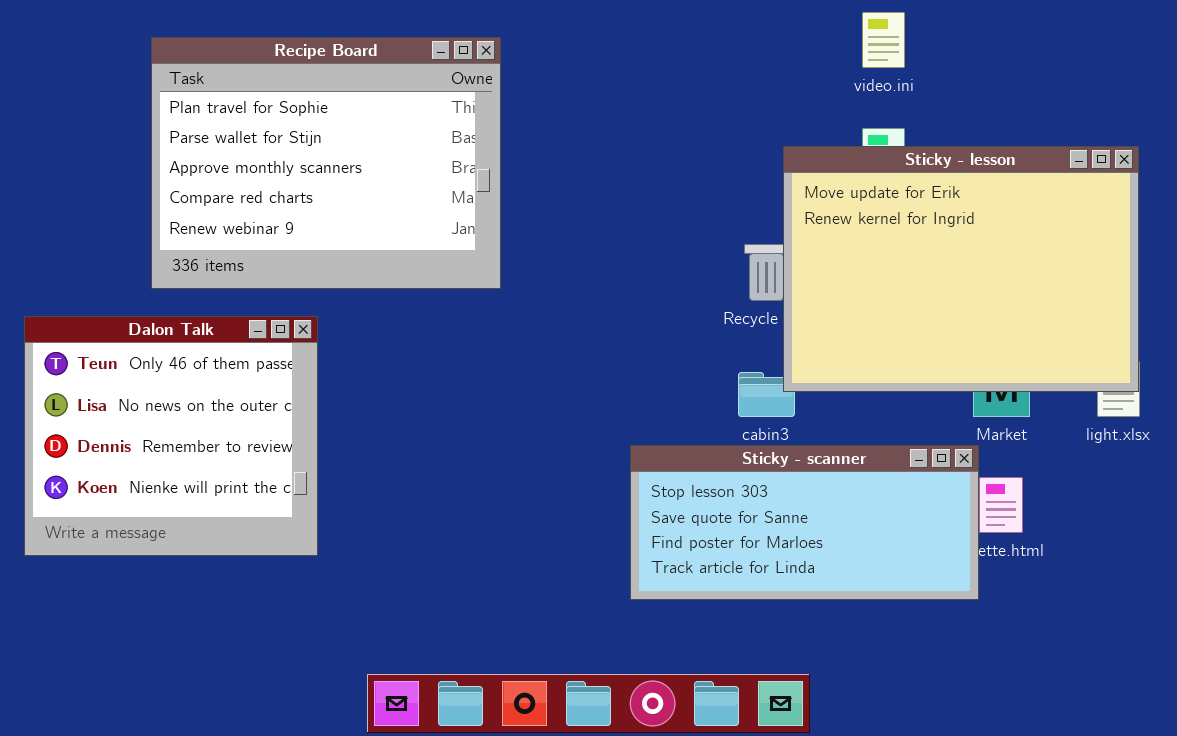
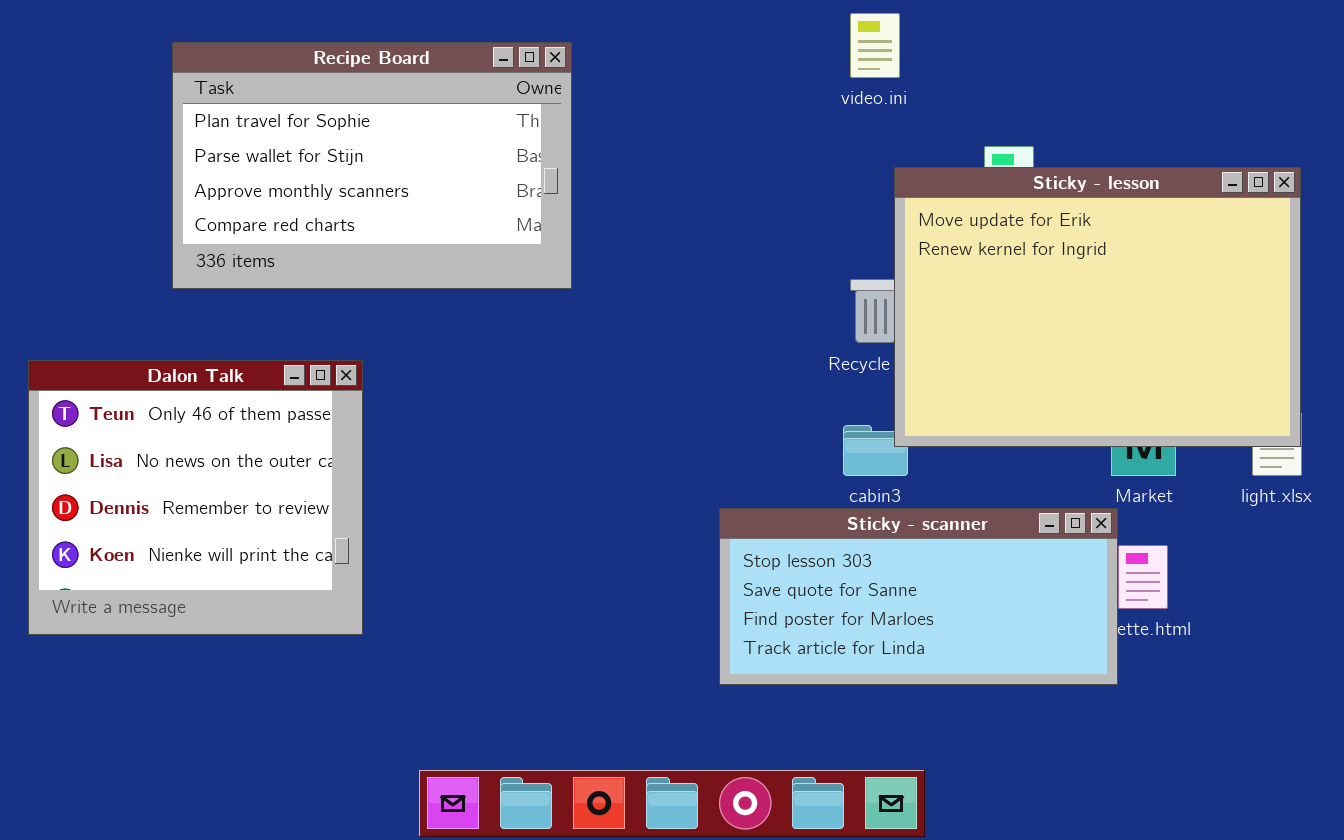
video.ini: [862,12,905,68] -> [850,13,900,78], moved
Recipe Board: [151,37,501,289] -> [172,42,572,289], resized

